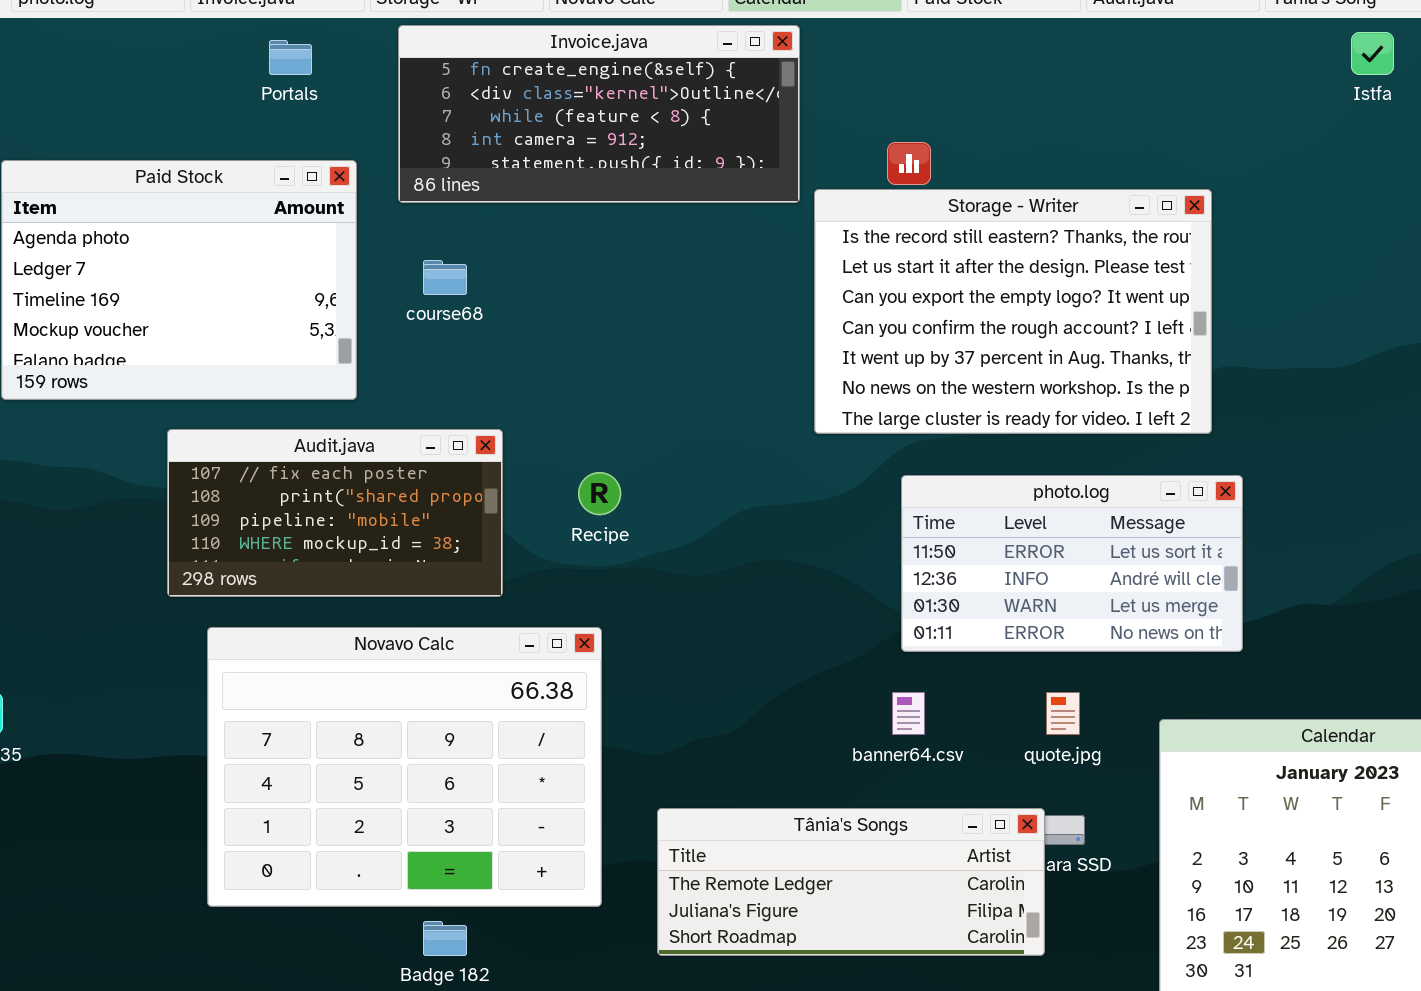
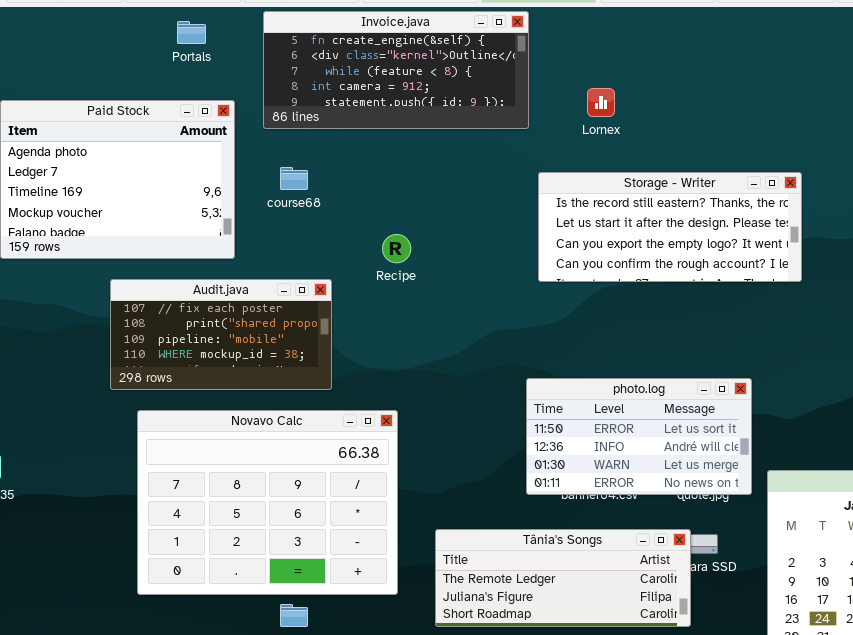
Storage - Writer: [814,189,1212,434] -> [538,172,802,282], resized
Recipe: [578,472,621,515] -> [382,234,411,263], moved
photo.log: [901,475,1243,652] -> [526,378,752,495], moved

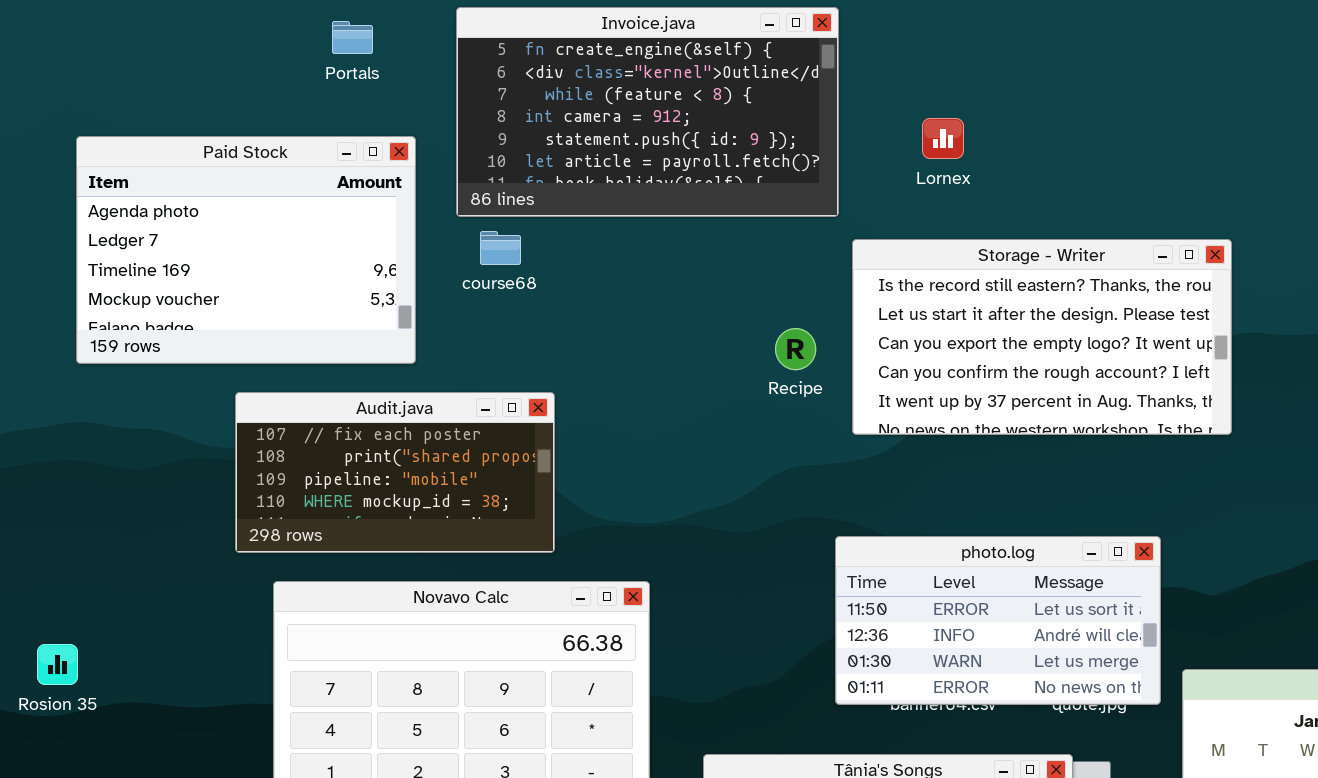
Invoice.java: [263,11,529,129] -> [456,7,839,217], resized
Storage - Writer: [538,172,802,282] -> [852,239,1232,435], resized
Recipe: [382,234,411,263] -> [775,328,816,370], moved

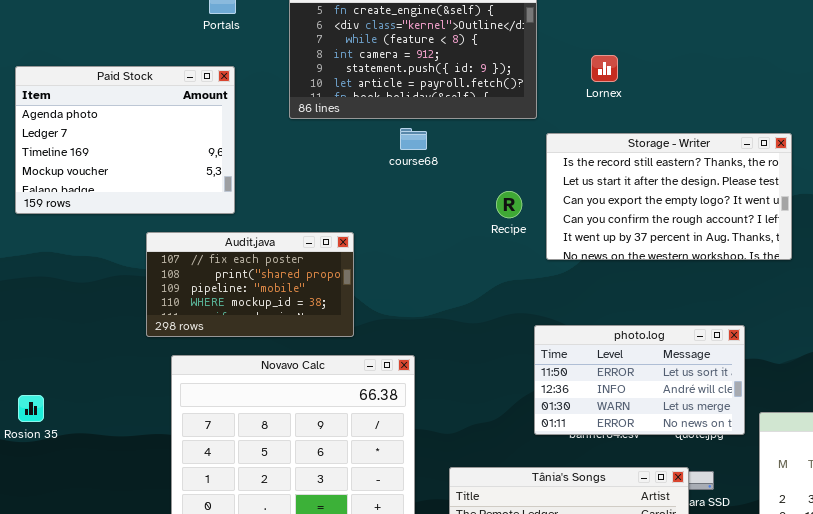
Paid Stock: [76,136,416,364] -> [15,66,235,214], moved
course68: [480,231,521,265] -> [400,128,427,150], moved

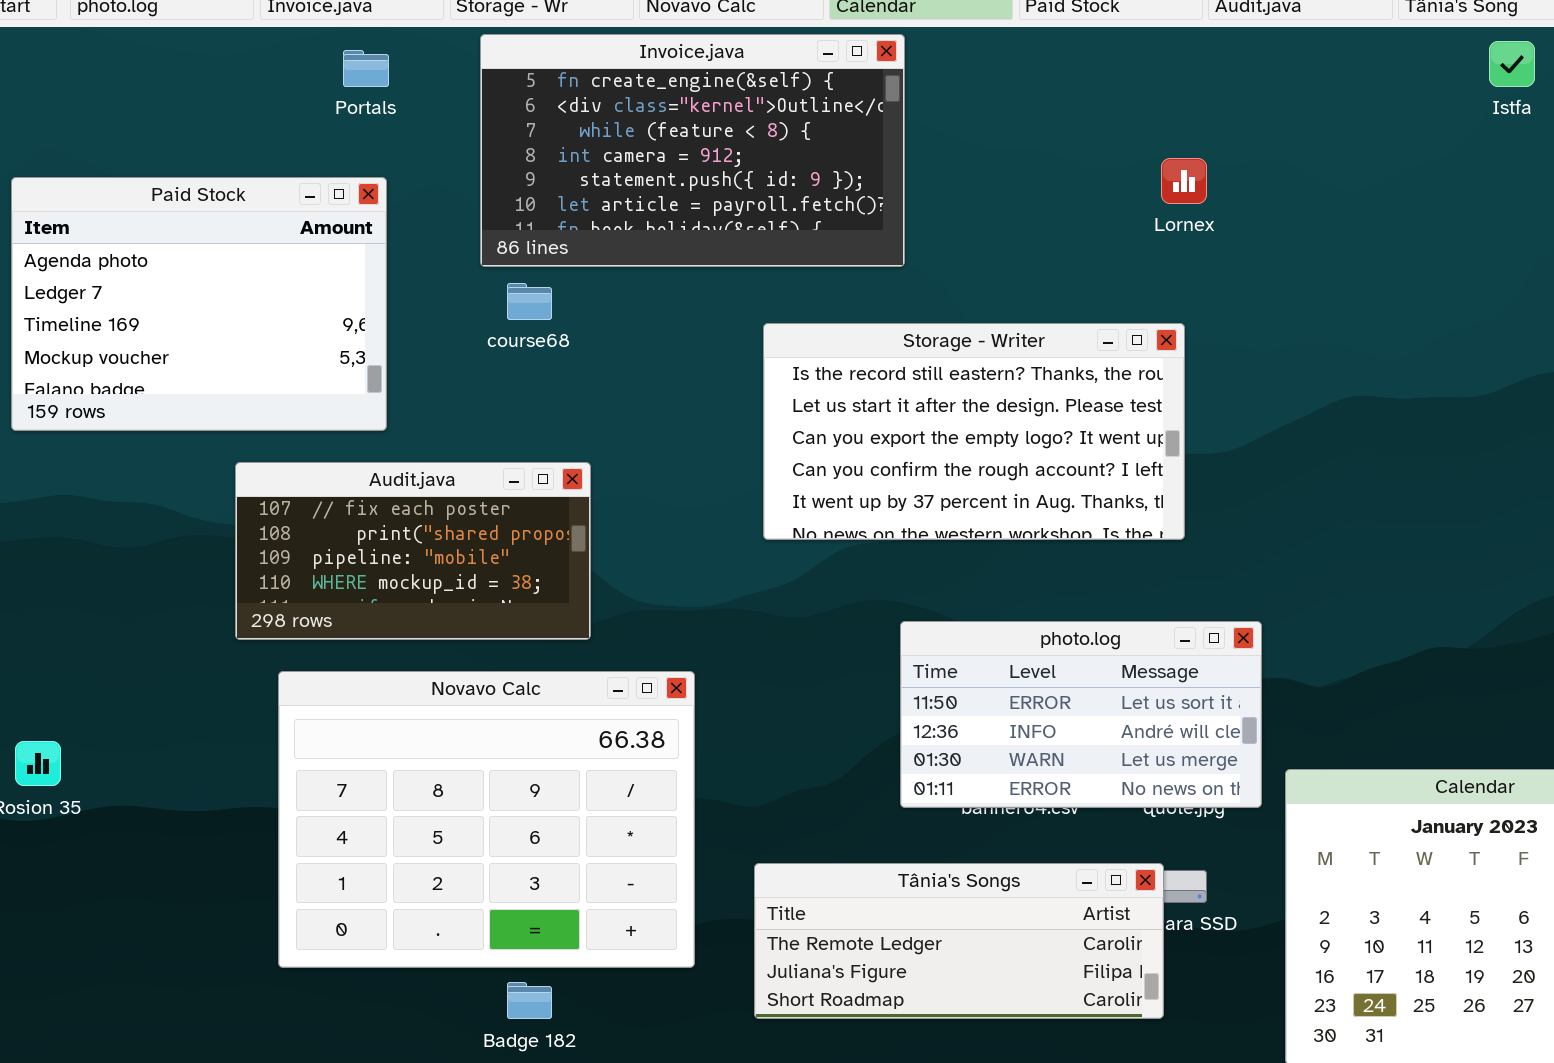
Lornex: [591,55,618,82] -> [1161,158,1207,204], moved
course68: [400,128,427,150] -> [507,283,552,320], moved
Storage - Writer: [546,133,792,260] -> [763,323,1185,540], moved

